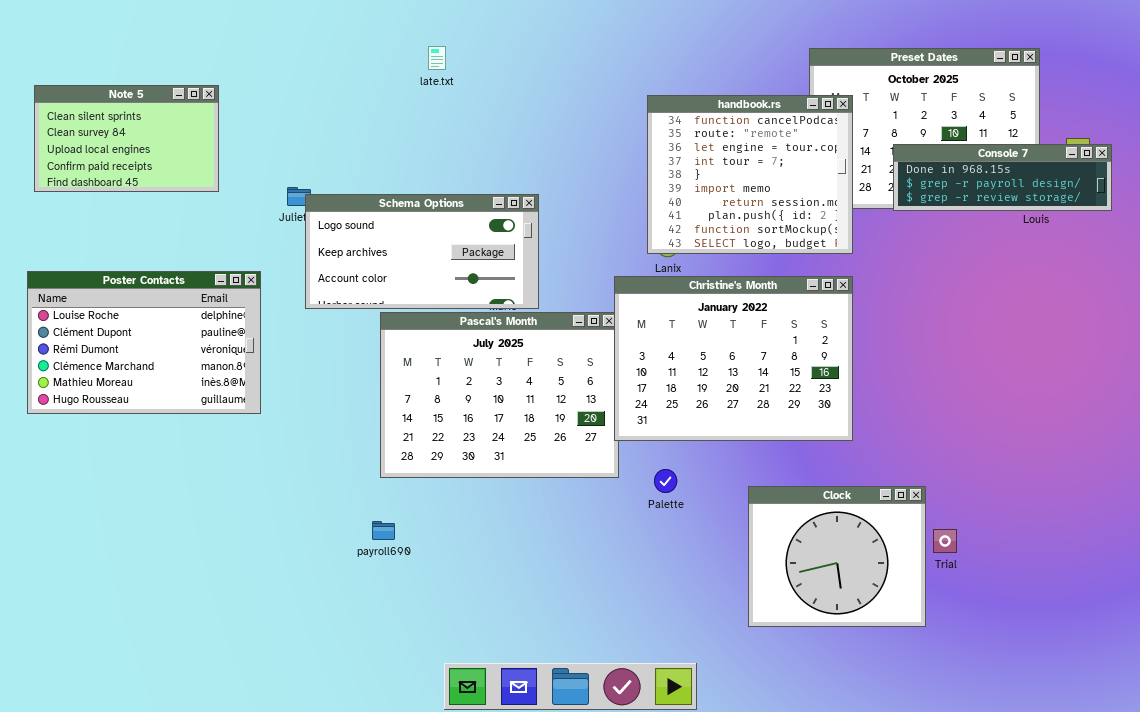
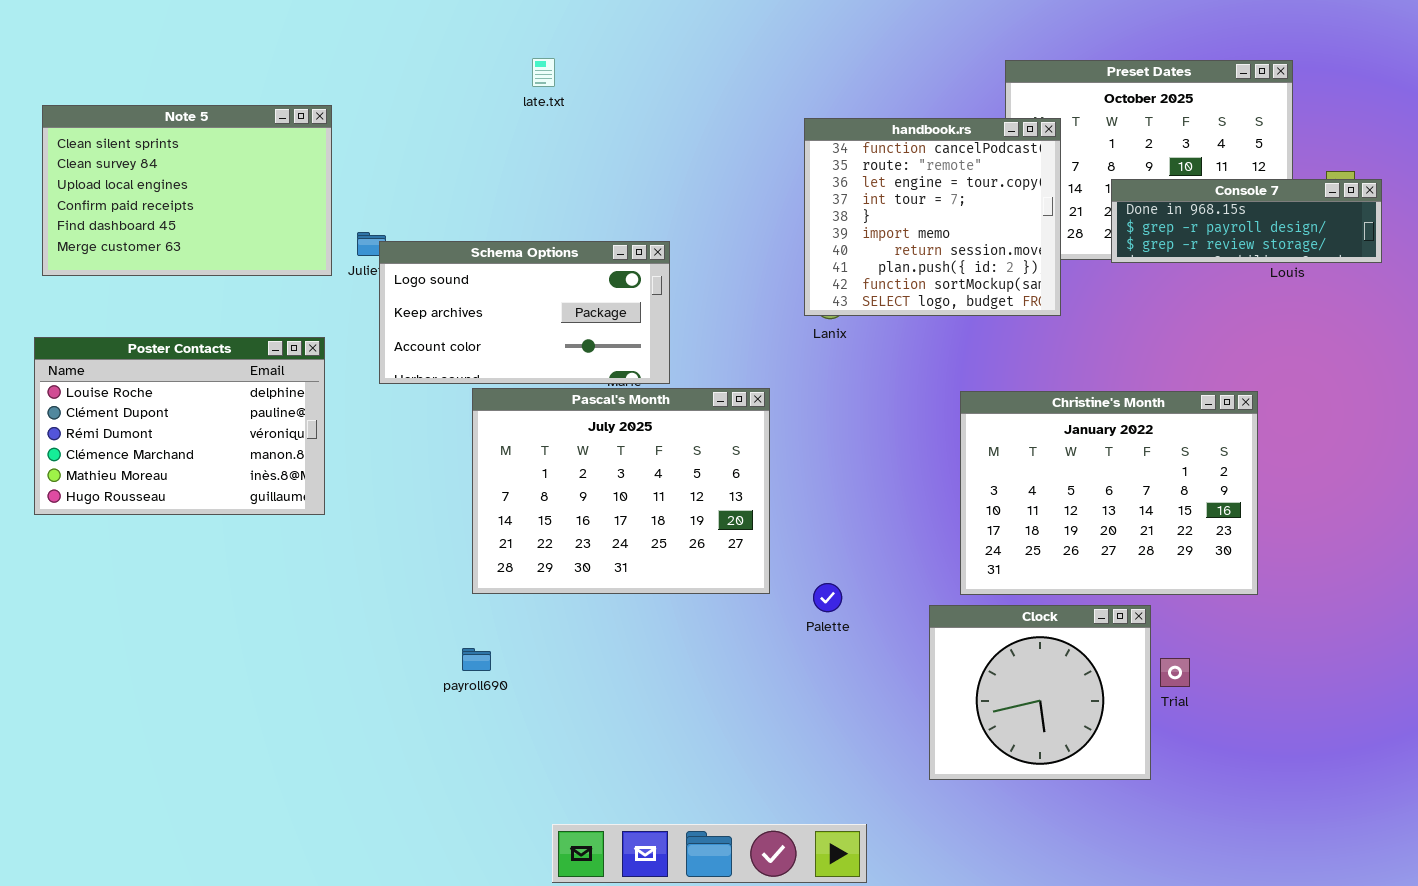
Note 5: [34,85,219,192] -> [42,105,332,276], resized
Christine's Month: [614,276,853,441] -> [960,391,1258,595], moved

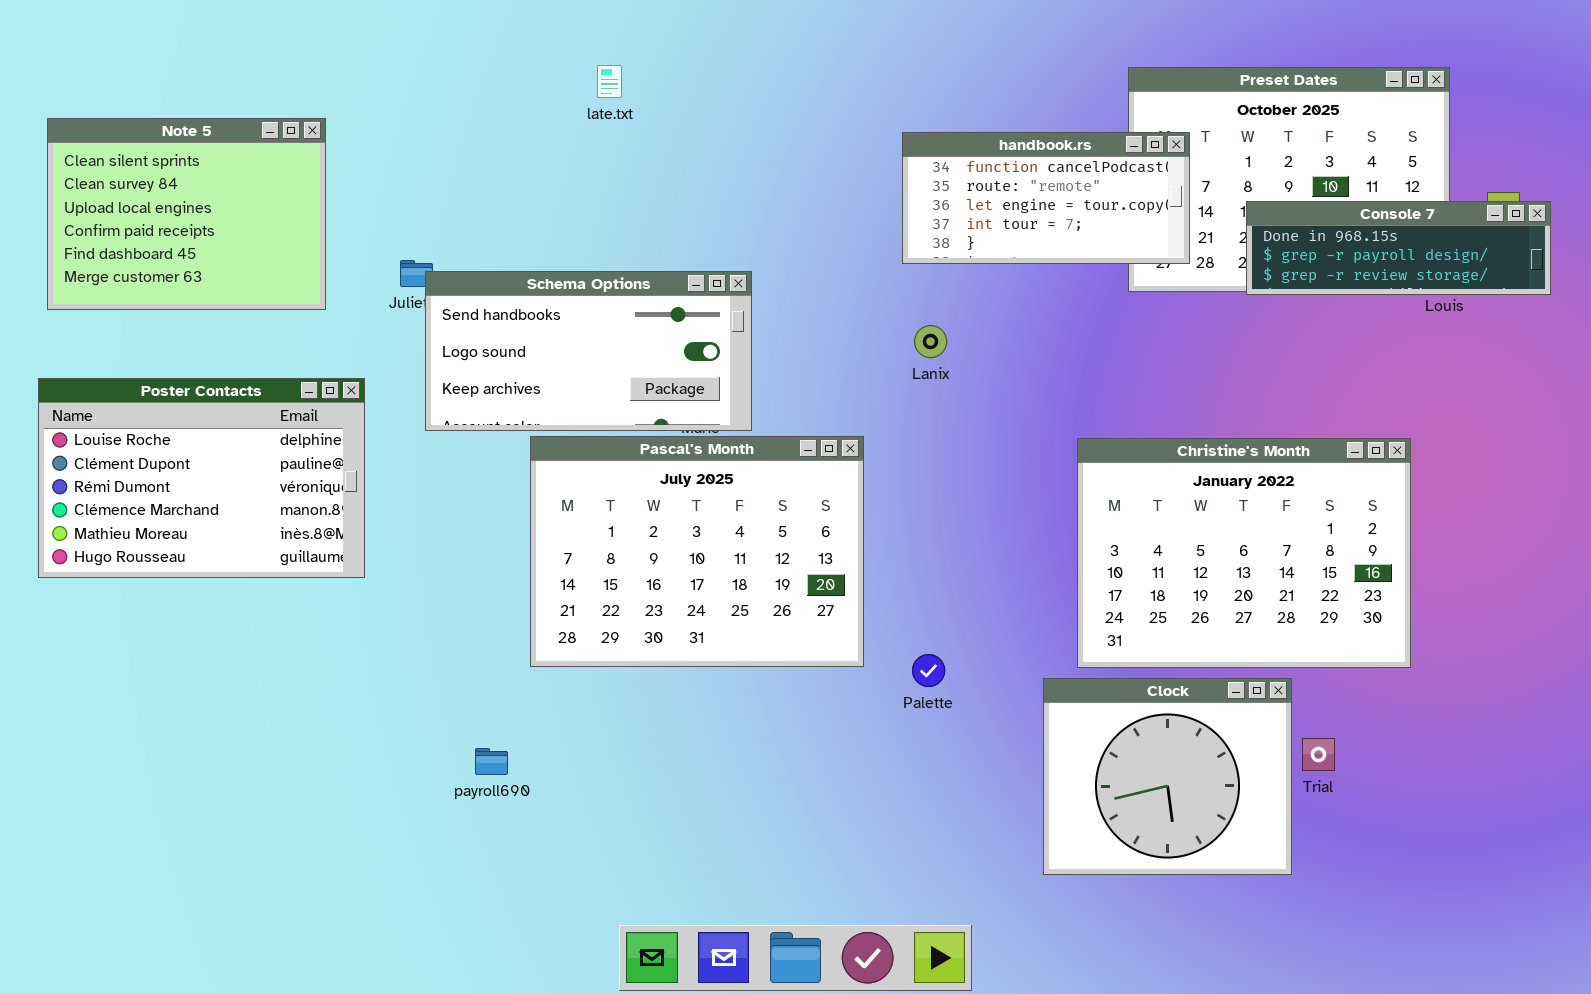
Note 5: [42,105,332,276] -> [47,118,326,310], resized
handbook.rs: [804,118,1061,316] -> [902,132,1190,264], resized
Schema Options: [379,241,670,384] -> [425,271,752,431], scrolled up 1 row
payroll690: [462,648,491,671] -> [475,748,508,775], moved

